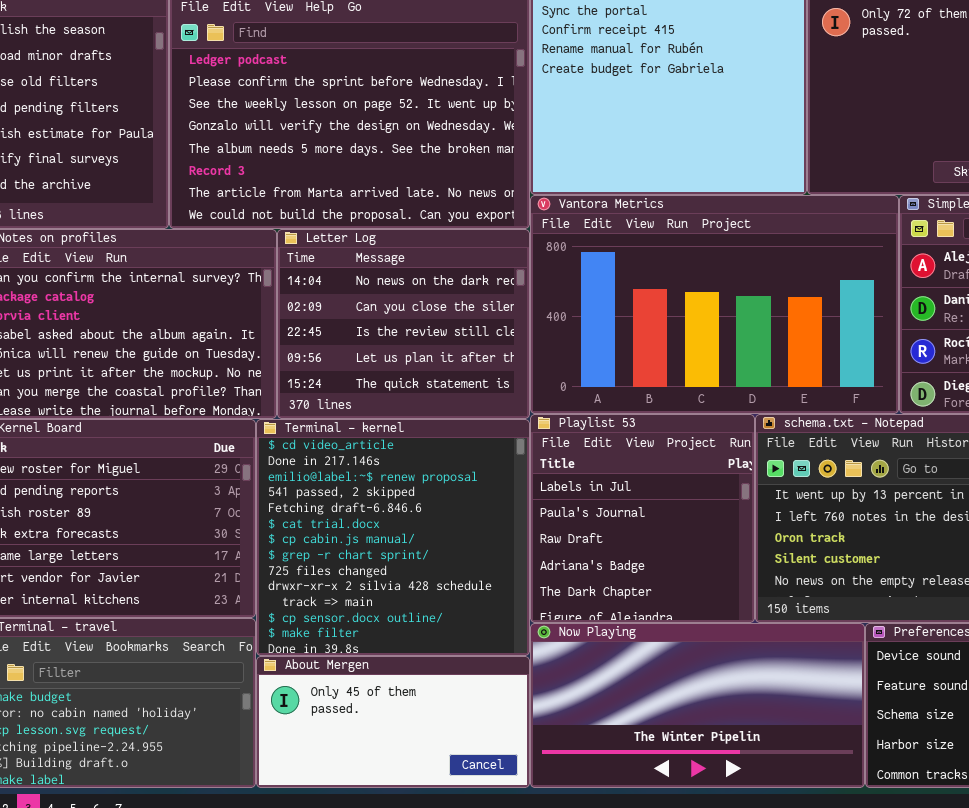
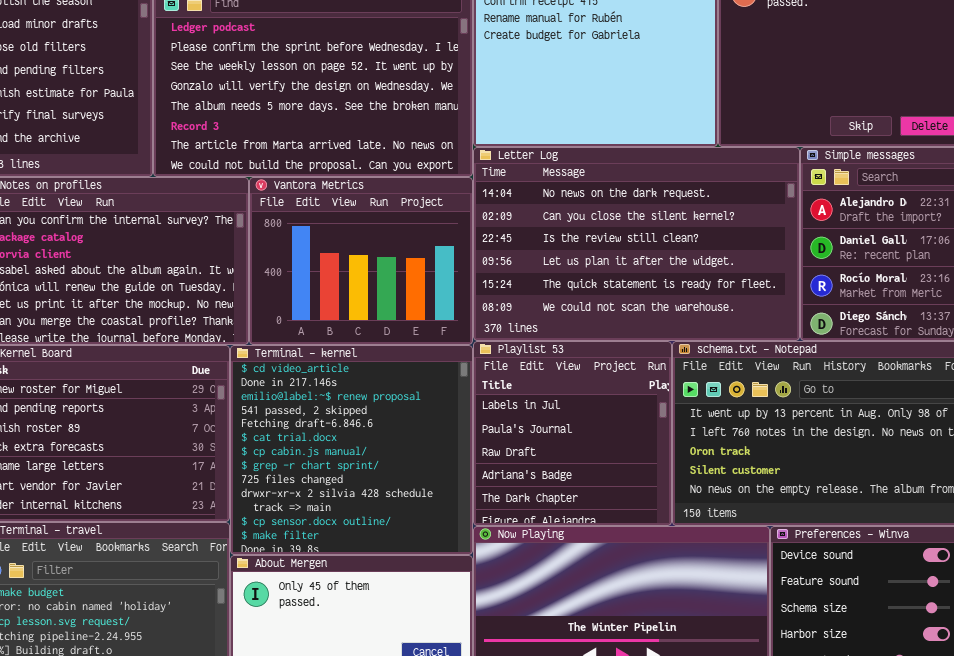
Vantora Metrics: [530,195,899,414] -> [249,177,473,345], moved, resized
Letter Log: [277,229,530,419] -> [473,147,800,341], moved, resized

